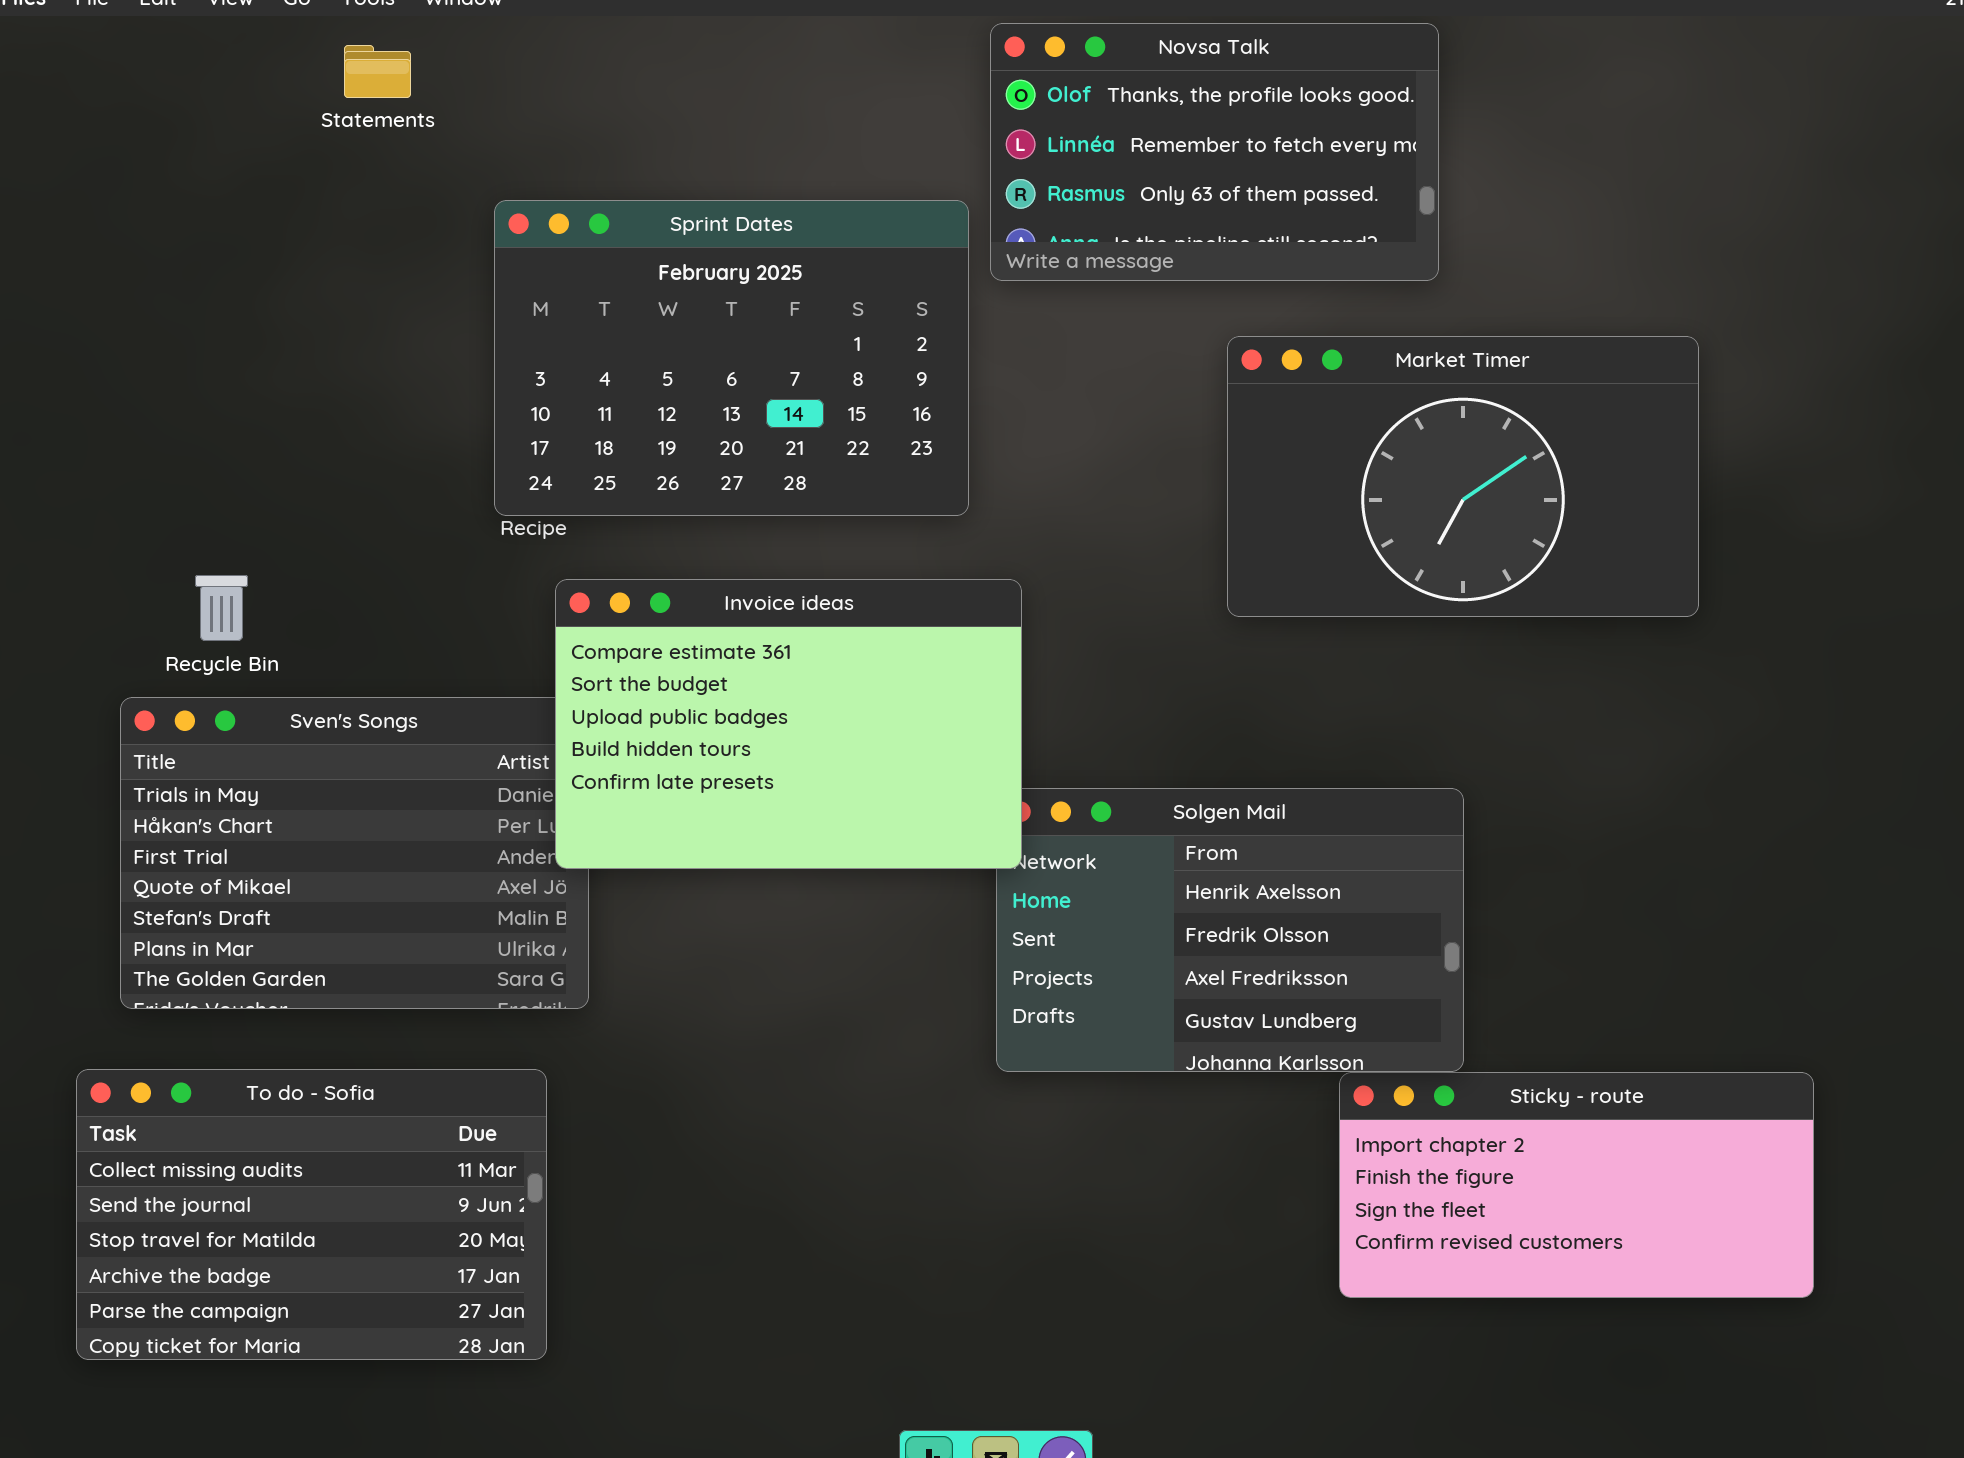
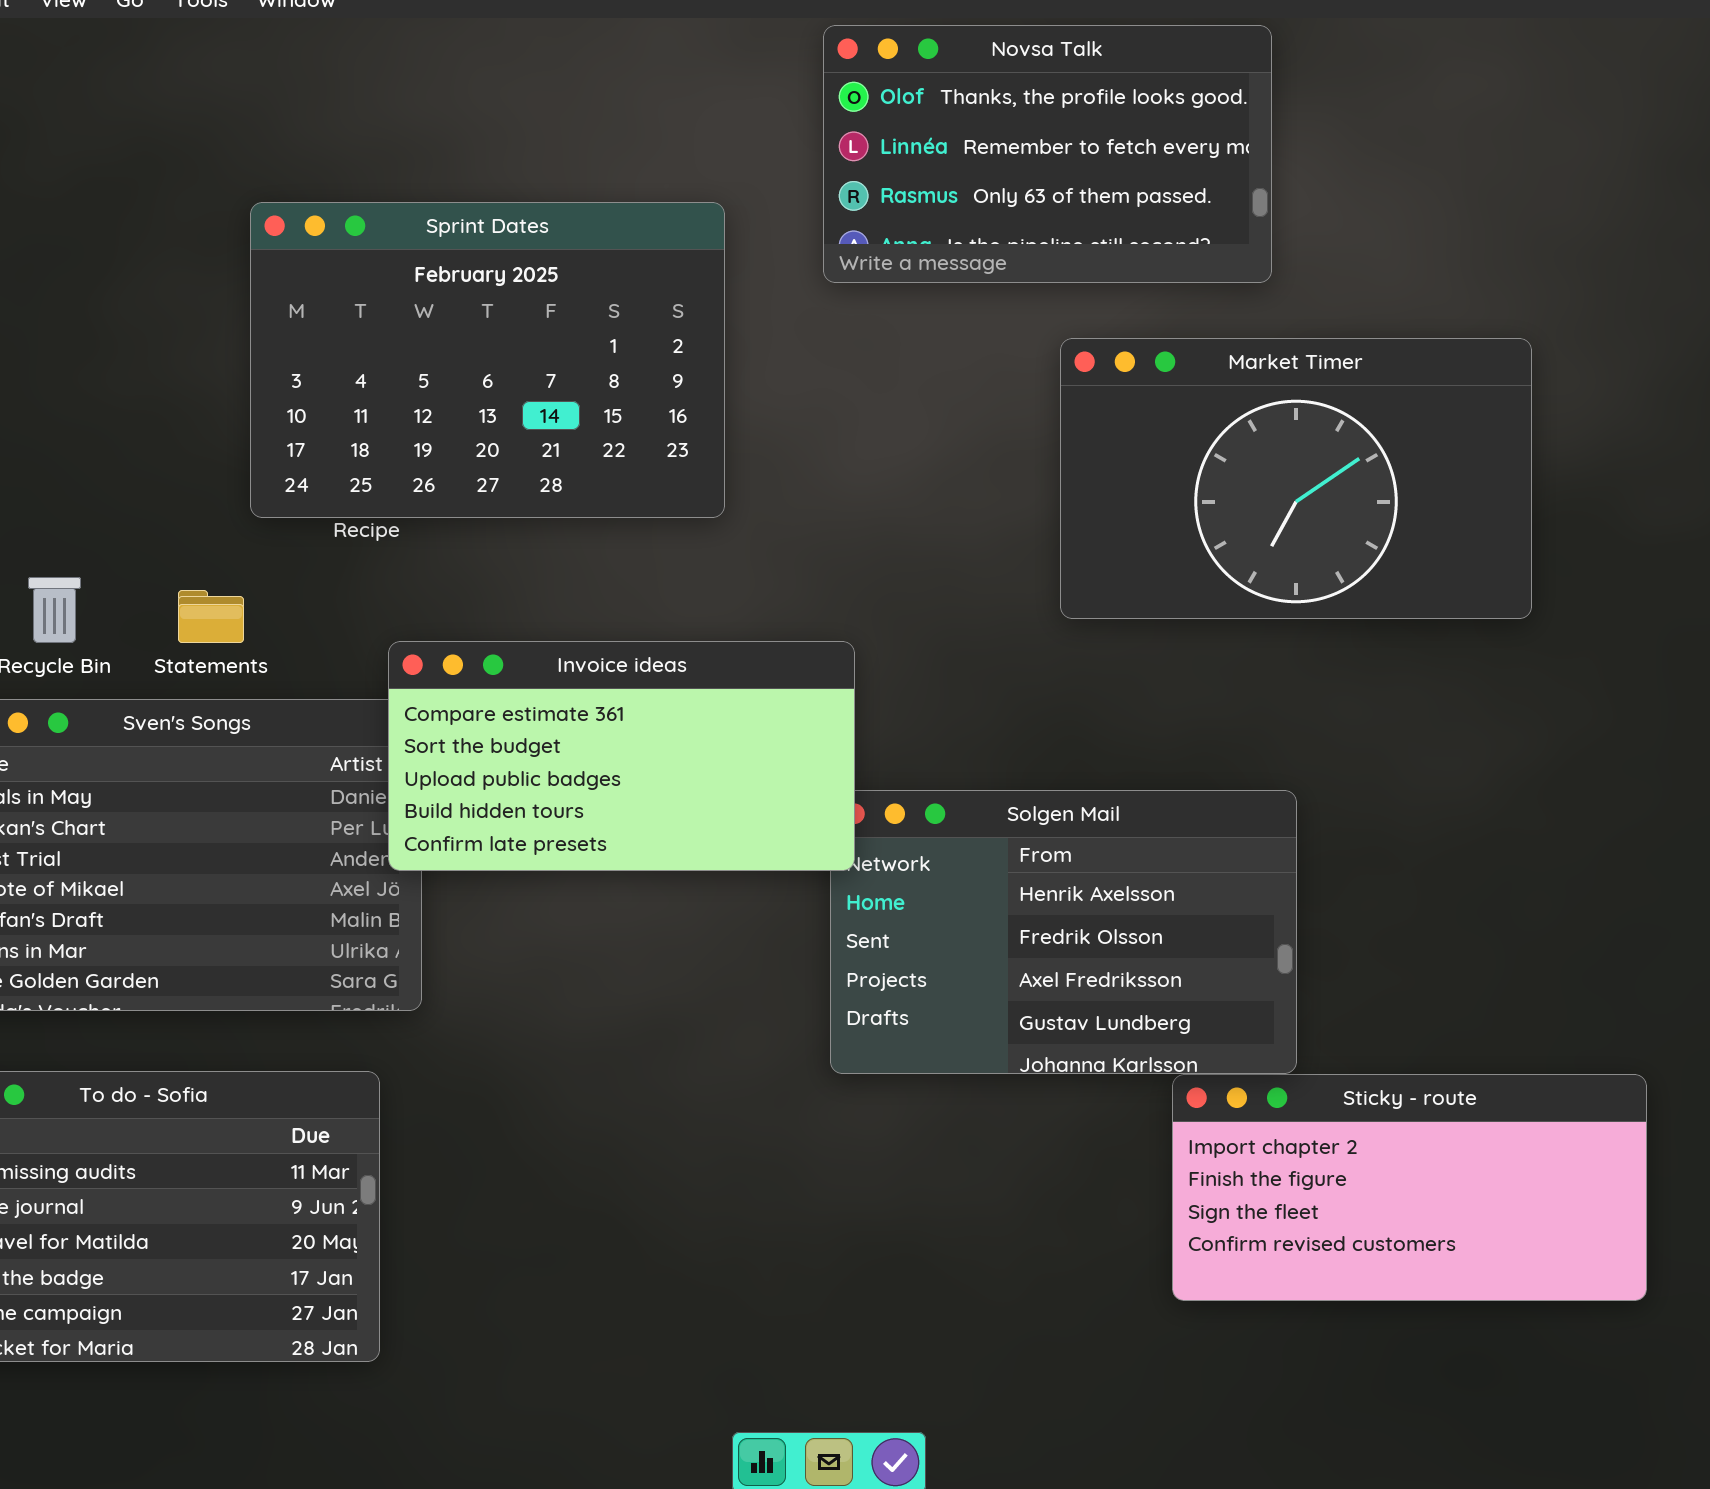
Statements: [344,45,411,98] -> [178,590,244,643], moved
Sprint Dates: [494,200,969,516] -> [250,202,725,518], moved
Invoice ideas: [555,579,1022,869] -> [388,641,855,871], resized

